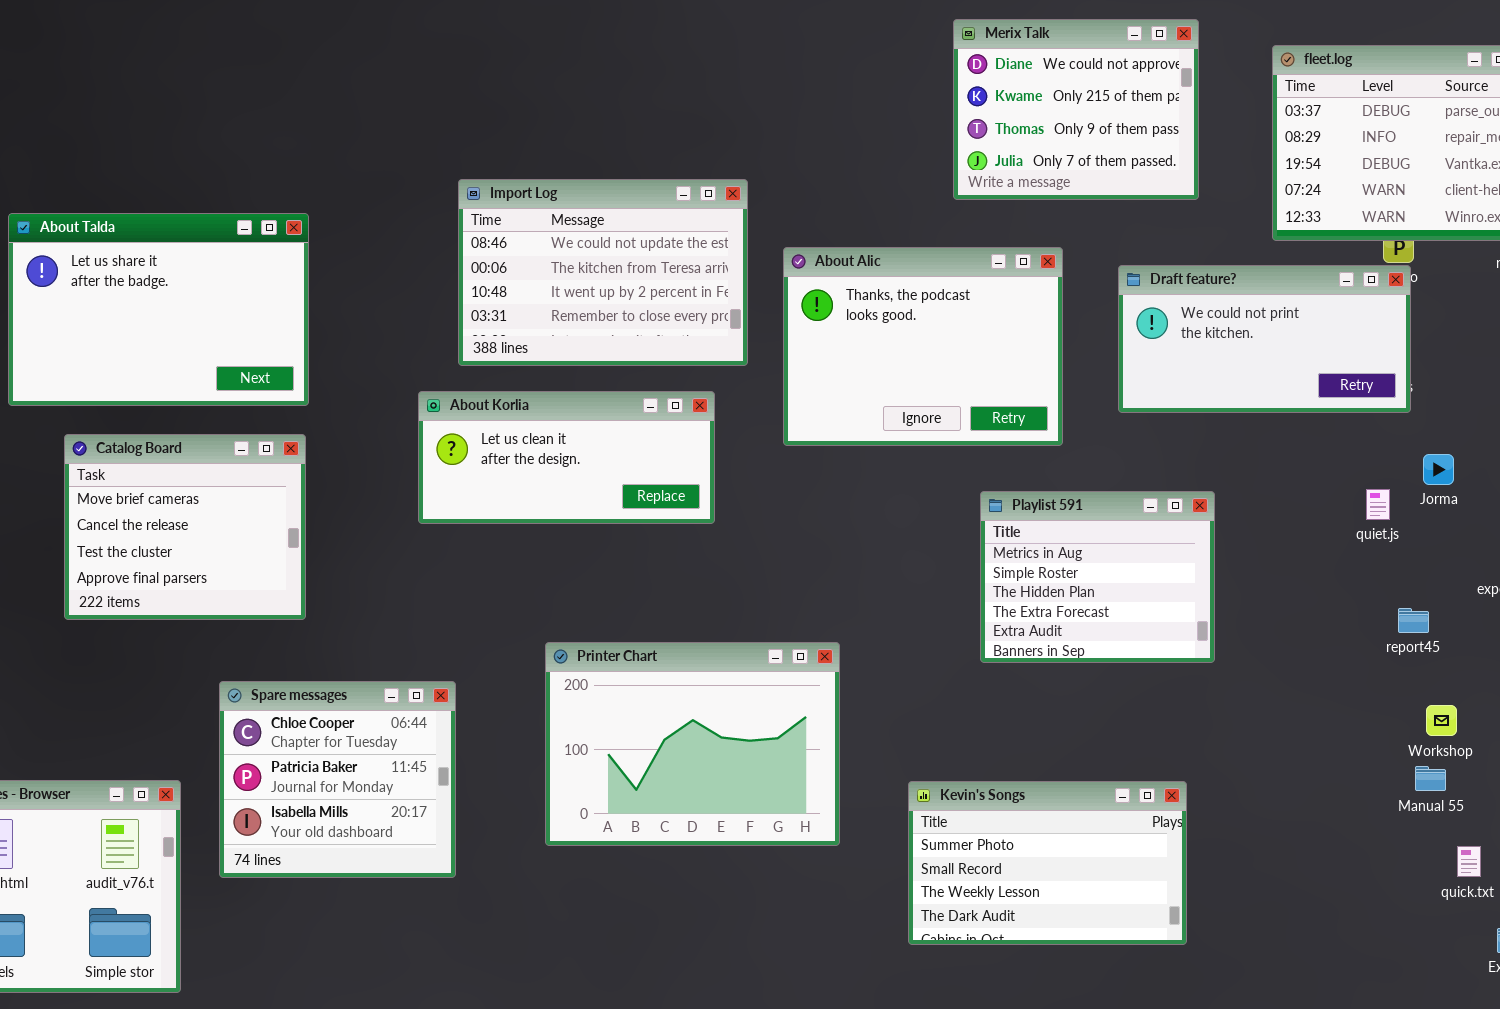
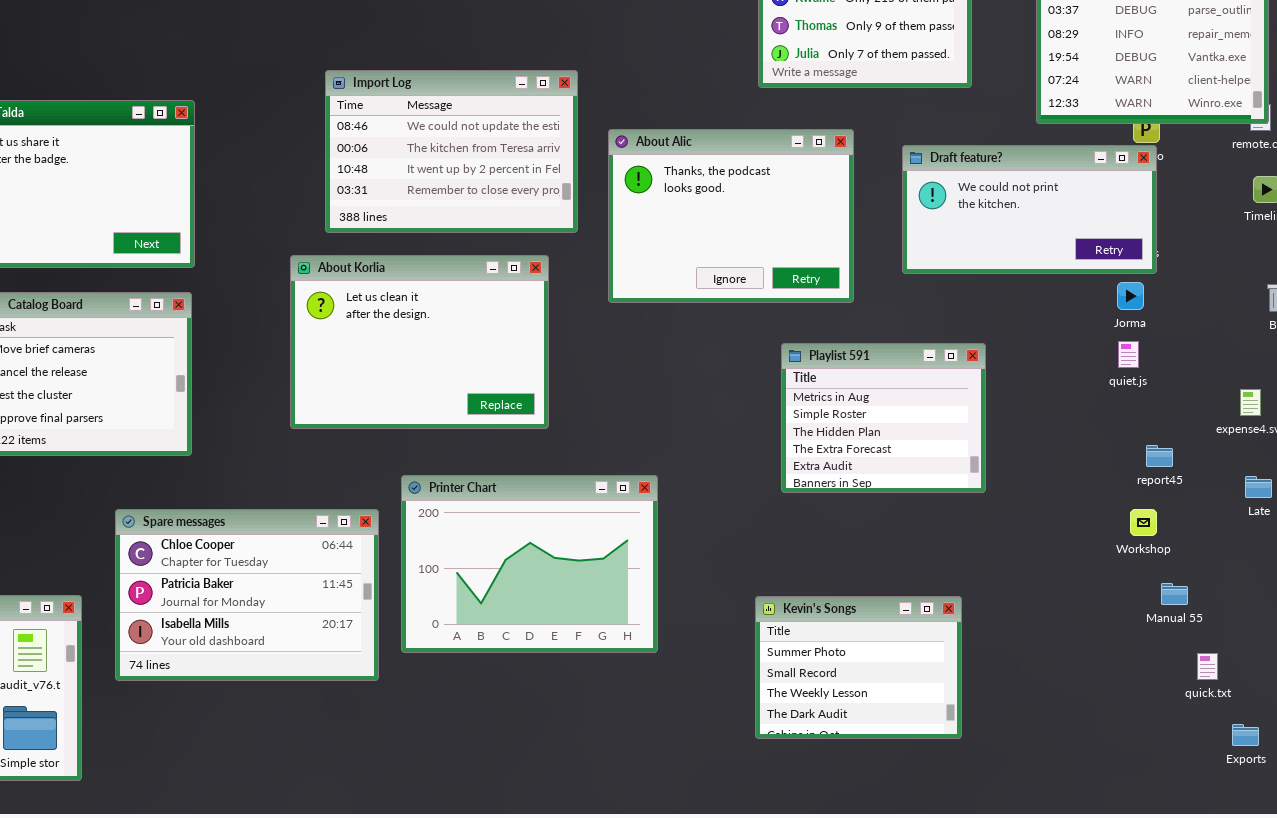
About Korlia: [418,391,715,524] -> [290,255,549,429], resized
Jorma: [1423,454,1454,485] -> [1117,282,1144,310], moved
Spare messages: [219,681,456,878] -> [115,509,379,681], resized
Workshop: [1426,705,1457,736] -> [1130,509,1157,536], moved
Kevin's Songs: [908,781,1187,945] -> [755,596,962,739], resized

